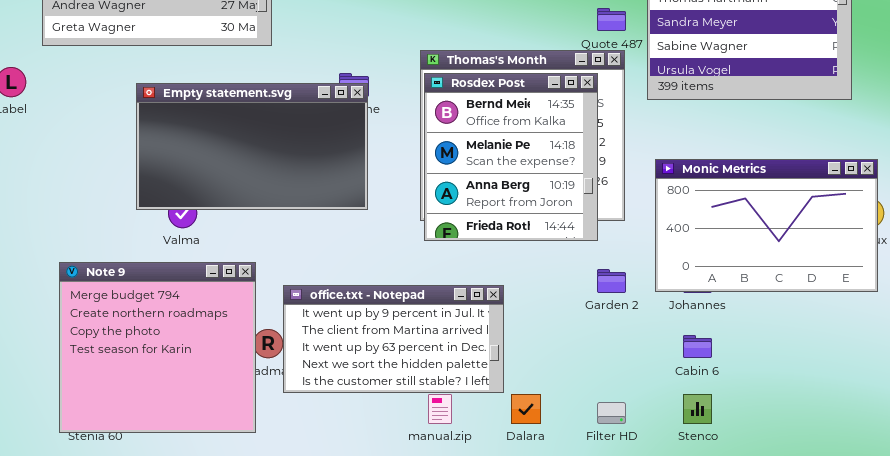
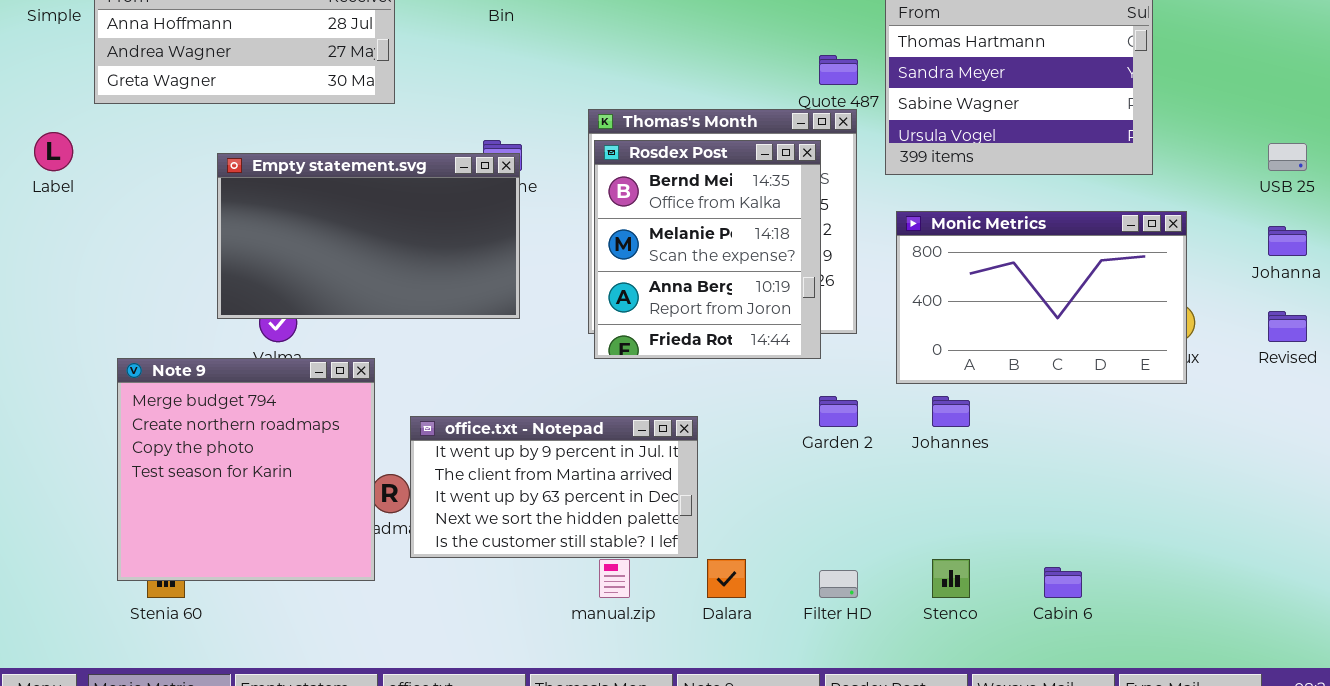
Monic Metrics: [655,159,878,292] -> [896,211,1187,384], moved
Note 9: [59,262,256,433] -> [117,358,375,581], moved
Cabin 6: [683,335,712,358] -> [1044,567,1082,598], moved

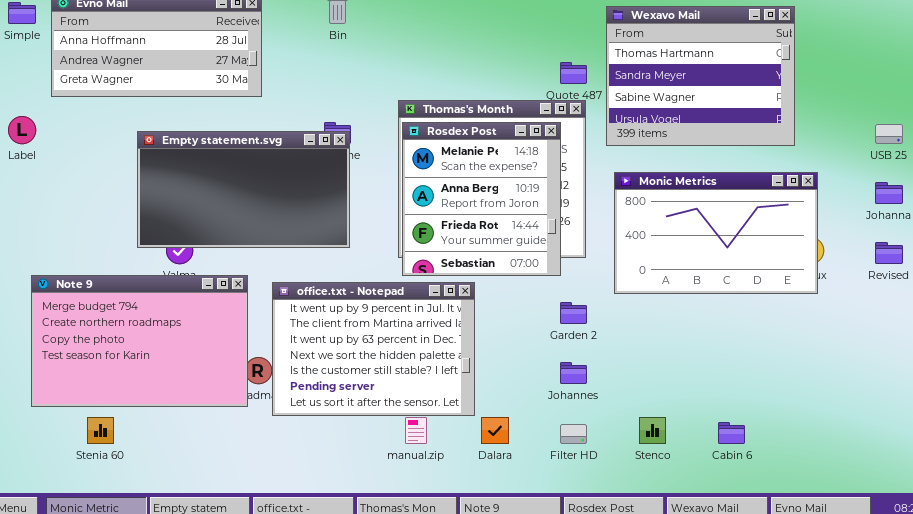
Rosdex Post: [594,140,821,359] -> [402,122,561,276], scrolled down 1 row
Note 9: [117,358,375,581] -> [31,275,248,407], resized
Johannes: [932,396,970,427] -> [560,362,587,384], moved
office.txt - Notepad: [410,416,698,558] -> [272,282,475,416], resized

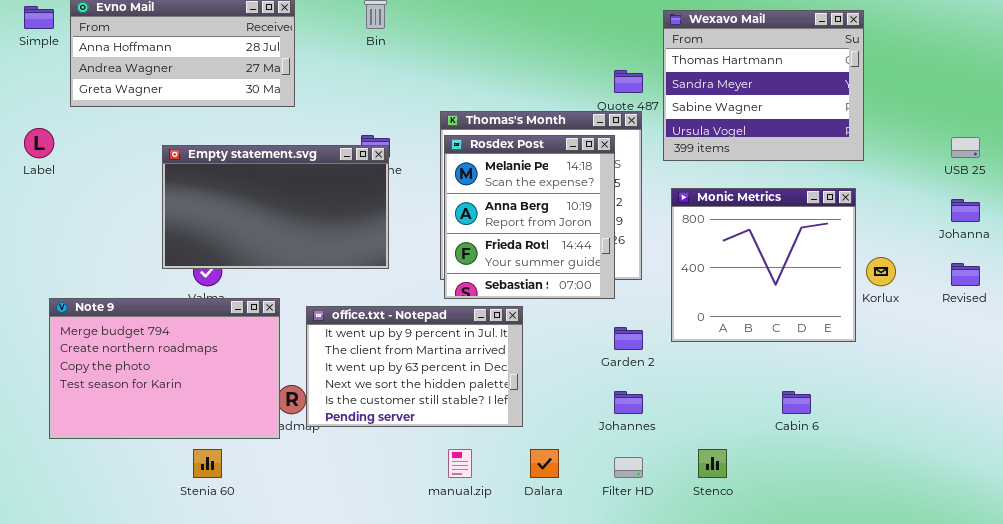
Monic Metrics: [614,172,818,294] -> [671,188,856,342], resized
office.txt - Notepad: [272,282,475,416] -> [306,306,523,427], resized
Stenia 60: [87,417,114,444] -> [193,449,222,478], moved
Cabin 6: [718,422,745,444] -> [782,391,811,414], moved

